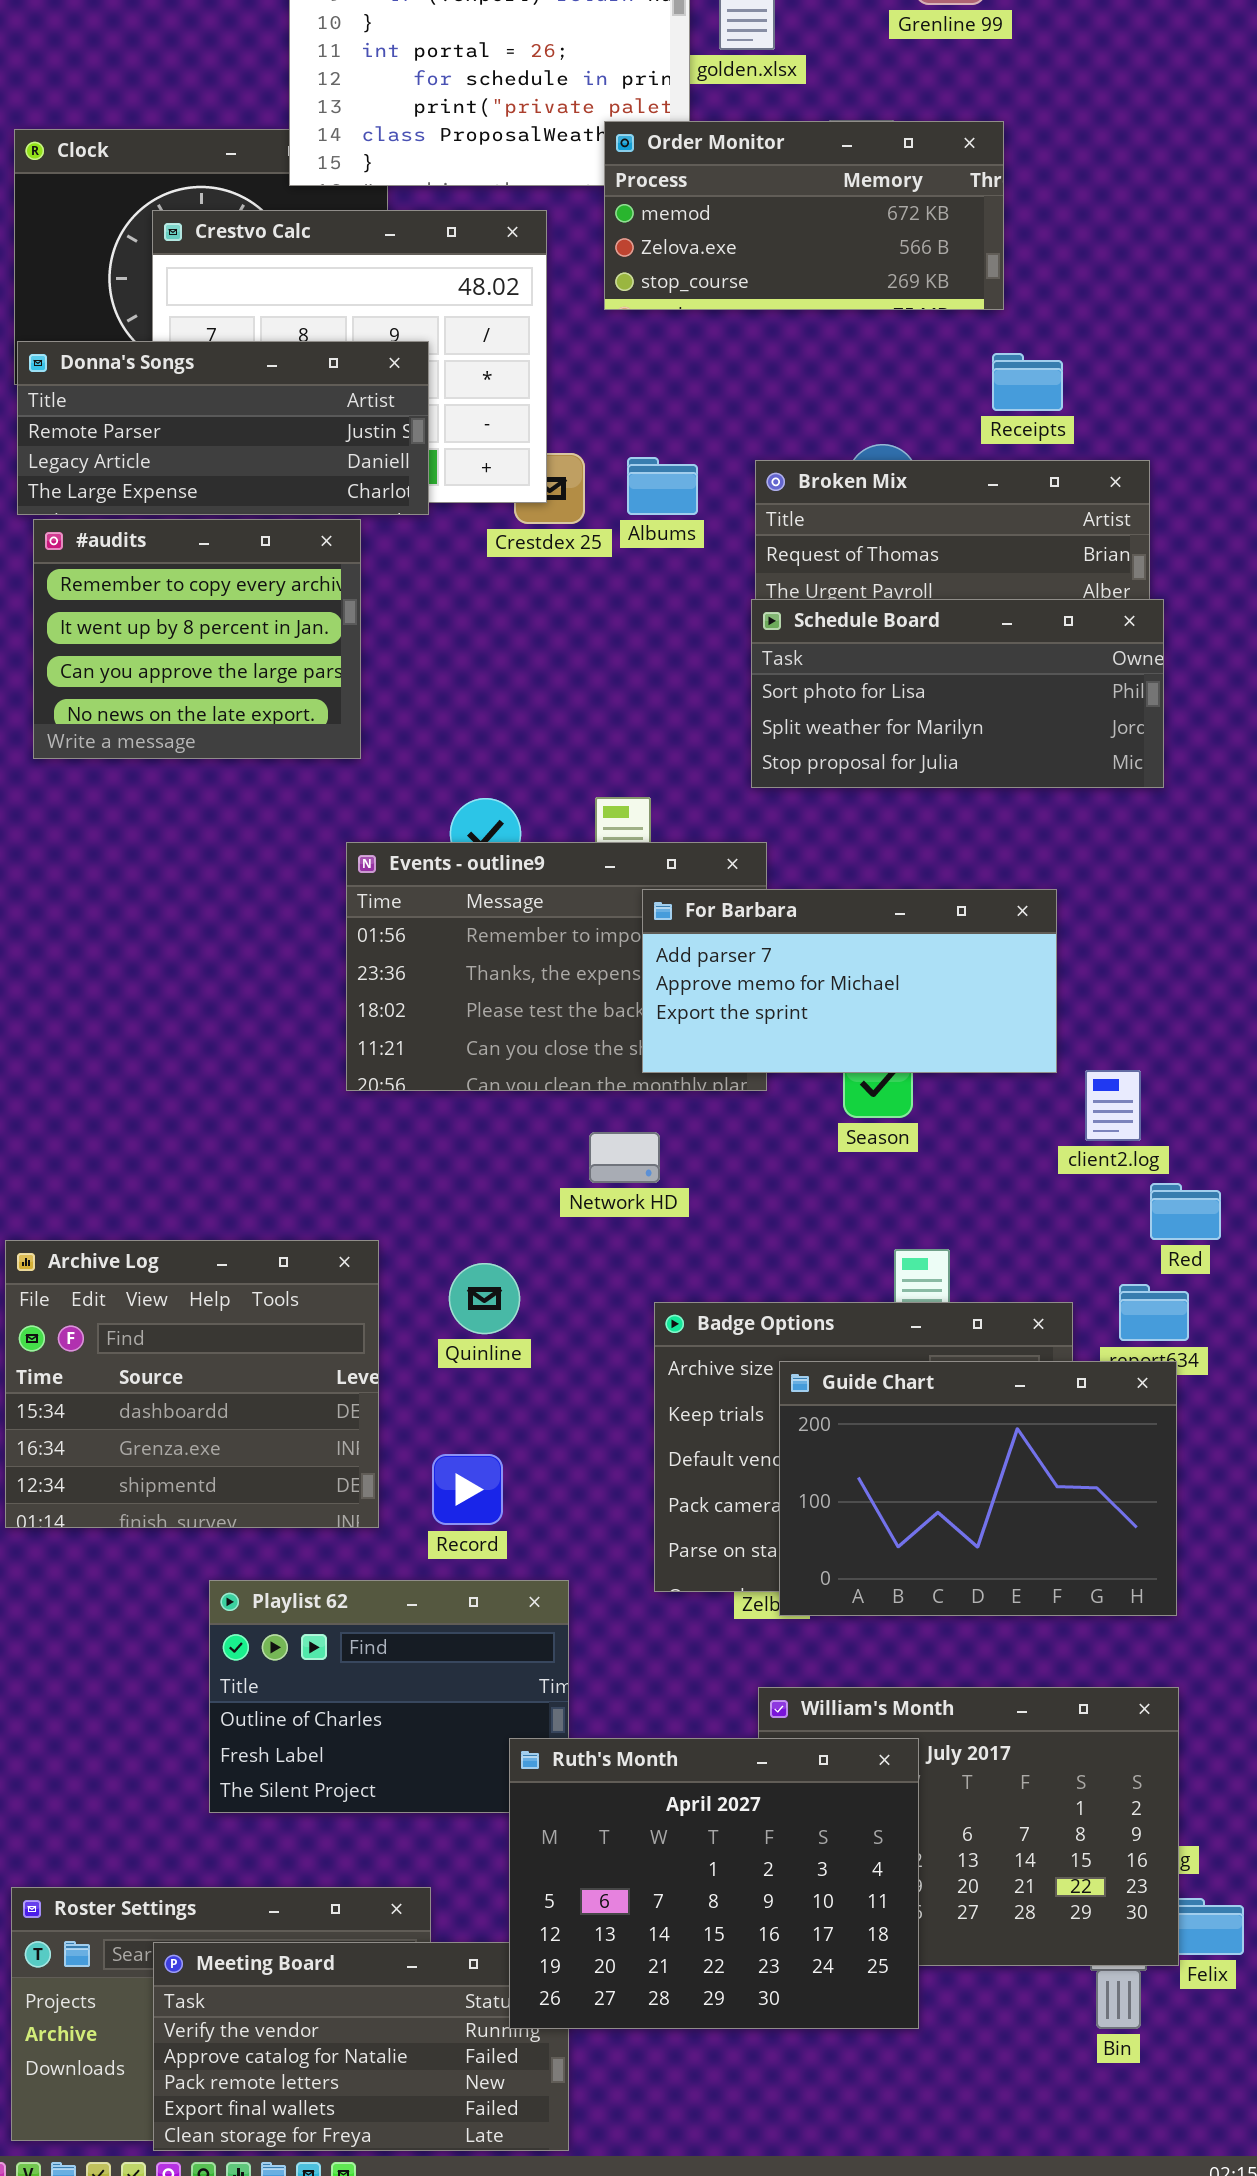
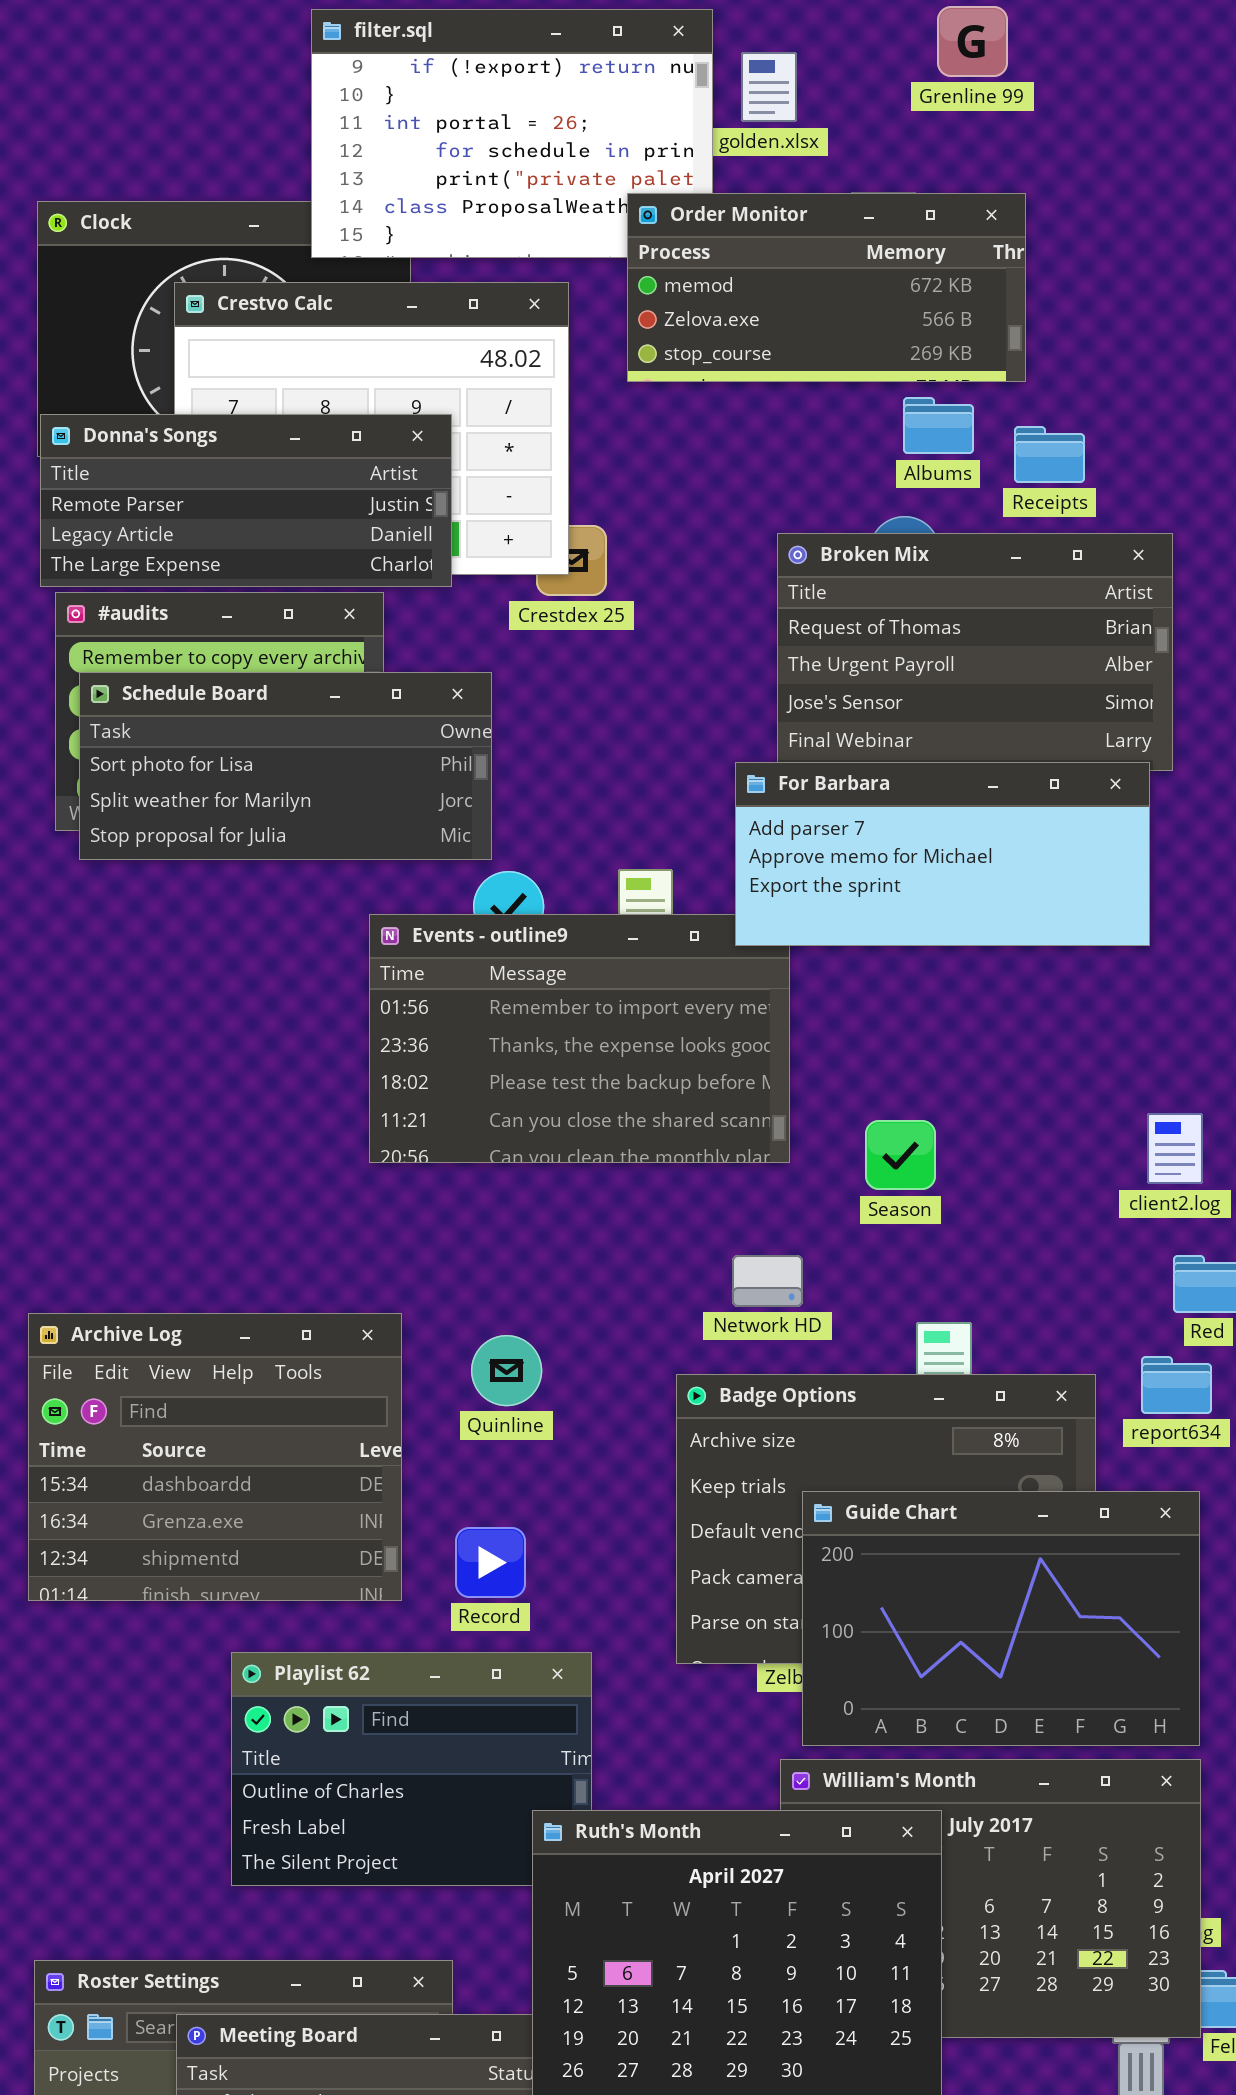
Albums: [627,457,698,515] -> [903,397,974,454], moved
Schedule Board: [751,599,1164,788] -> [79,672,492,860], moved
For Barbara: [642,889,1057,1073] -> [735,762,1150,946], moved
client2.log: [1085,1070,1141,1141] -> [1147,1113,1203,1184], moved
Network HD: [589,1132,660,1183] -> [732,1255,803,1307], moved
Guide Chart: [779,1361,1177,1616] -> [802,1491,1200,1746], moved

